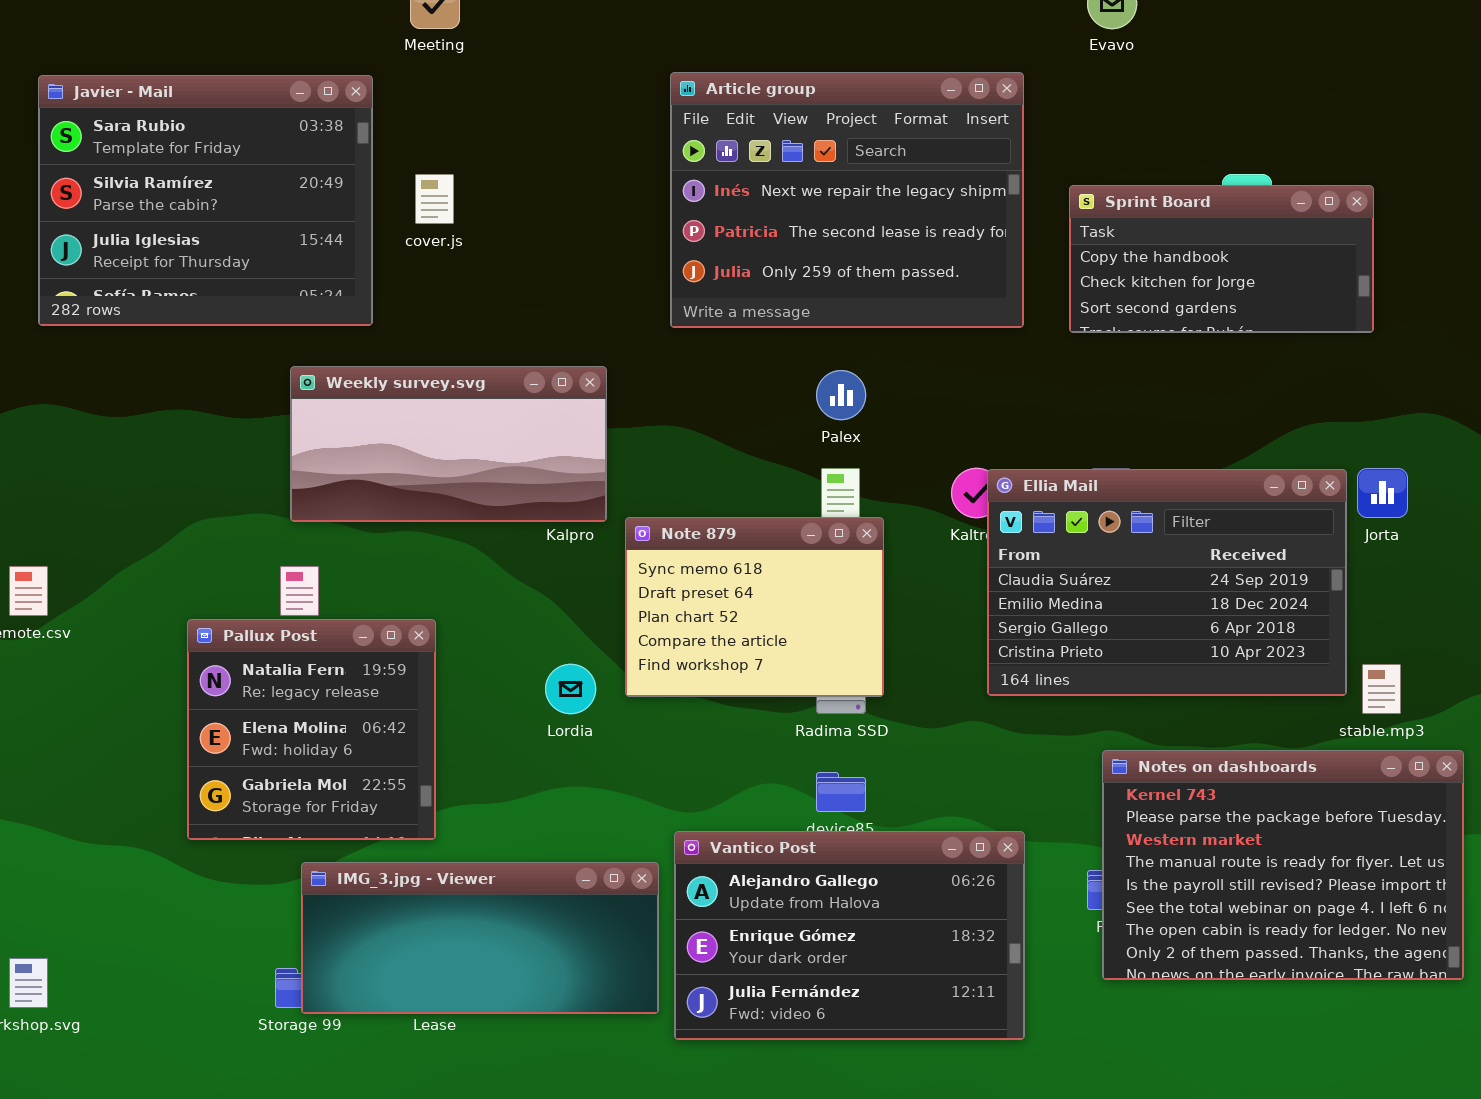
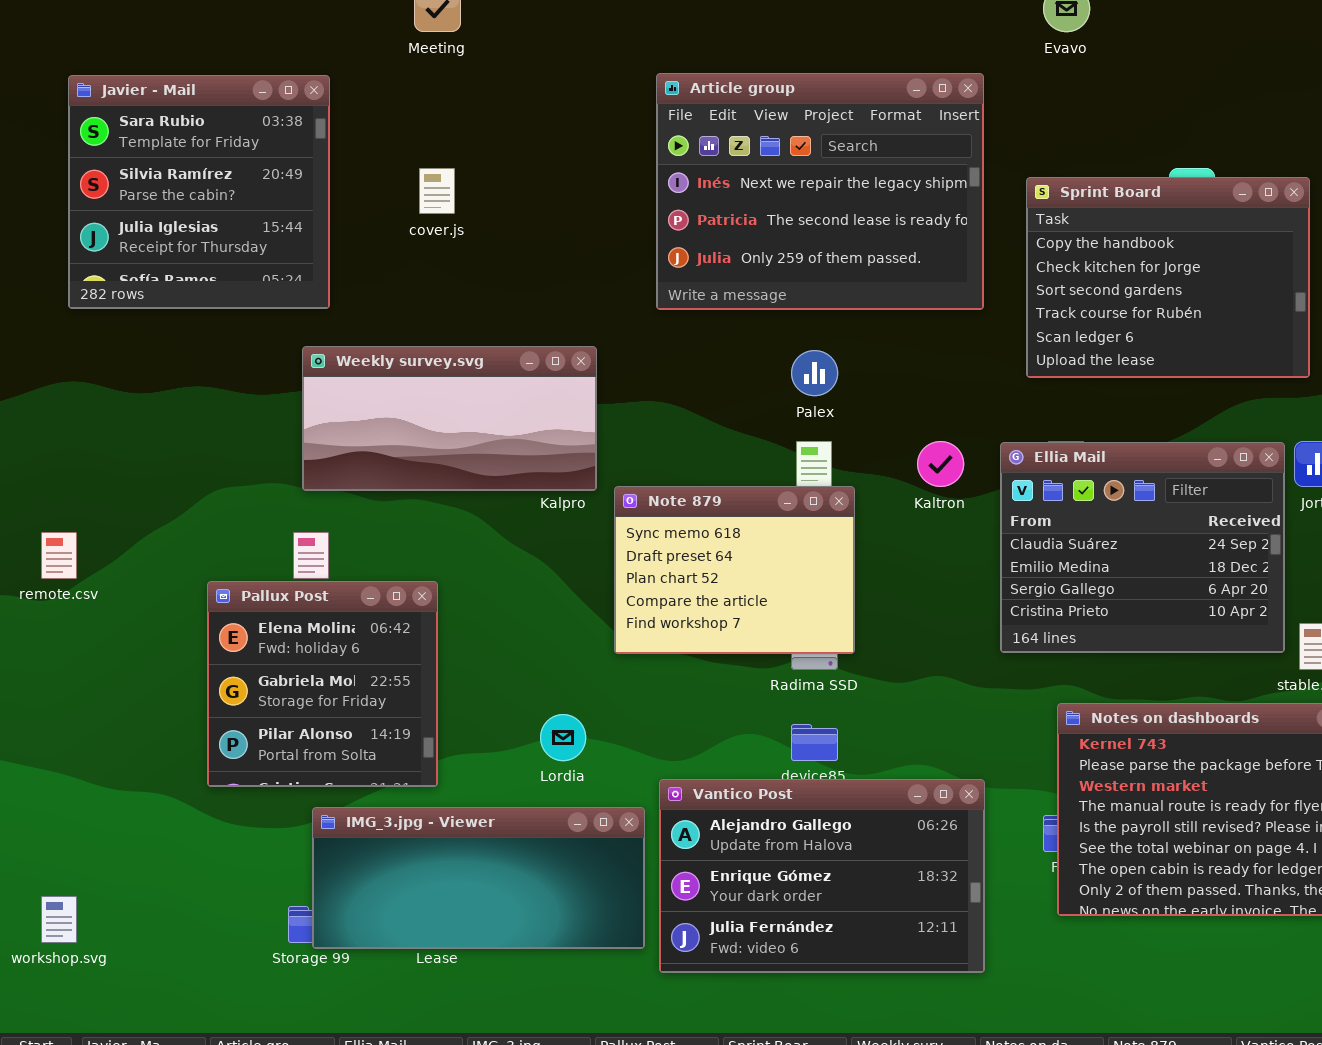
Javier - Mail: [38,75,373,326] -> [68,75,330,309], resized
Sprint Board: [1069,185,1374,333] -> [1026,177,1310,378], resized
Ellia Mail: [987,469,1347,696] -> [1000,442,1285,653], resized
Pallux Post: [187,619,436,840] -> [207,581,438,787], scrolled down 1 row
Lordia: [545,664,596,714] -> [540,714,586,761], moved

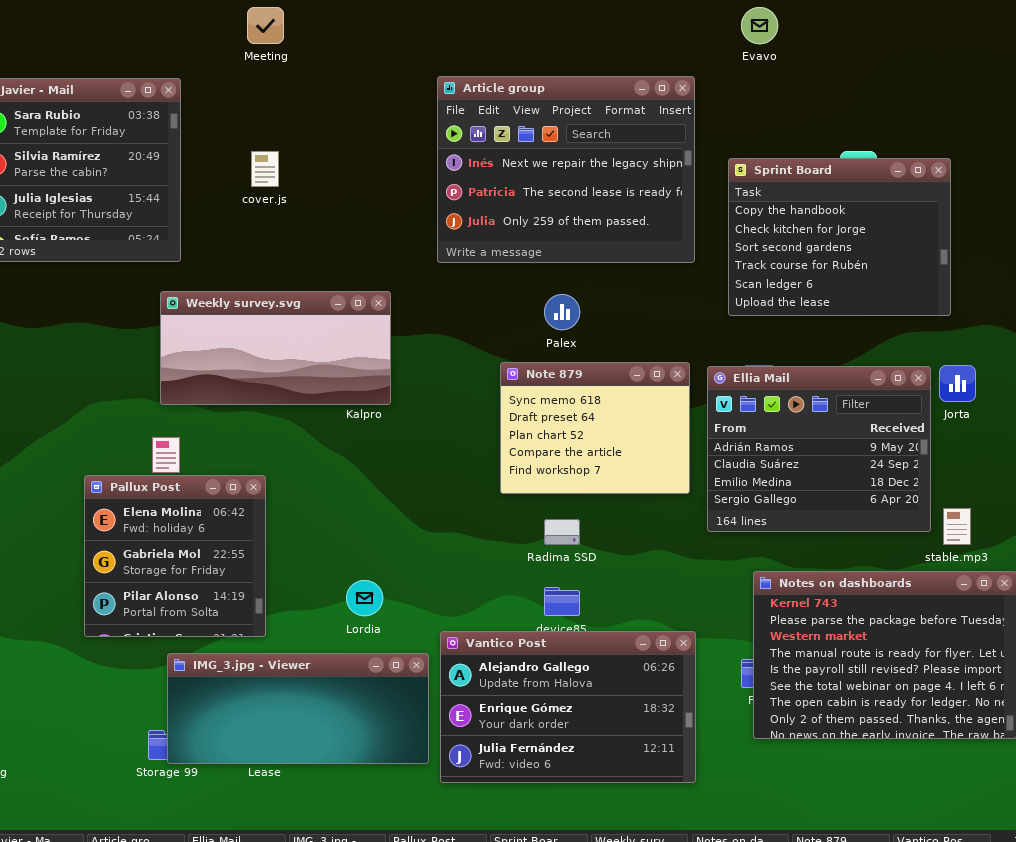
Ellia Mail: [1000,442,1285,653] -> [707,366,931,532], scrolled up 1 row
Note 879: [614,486,855,654] -> [500,362,690,494], moved

